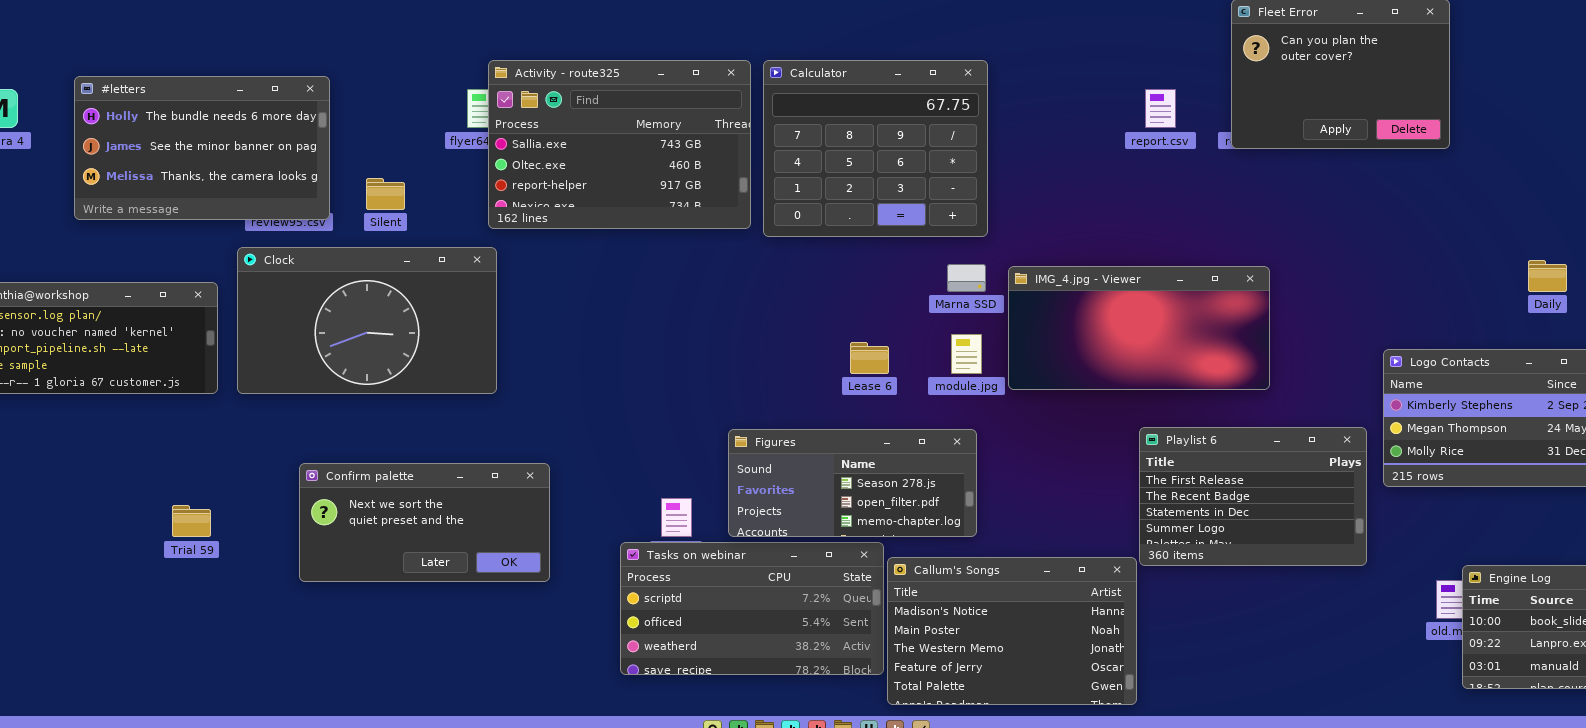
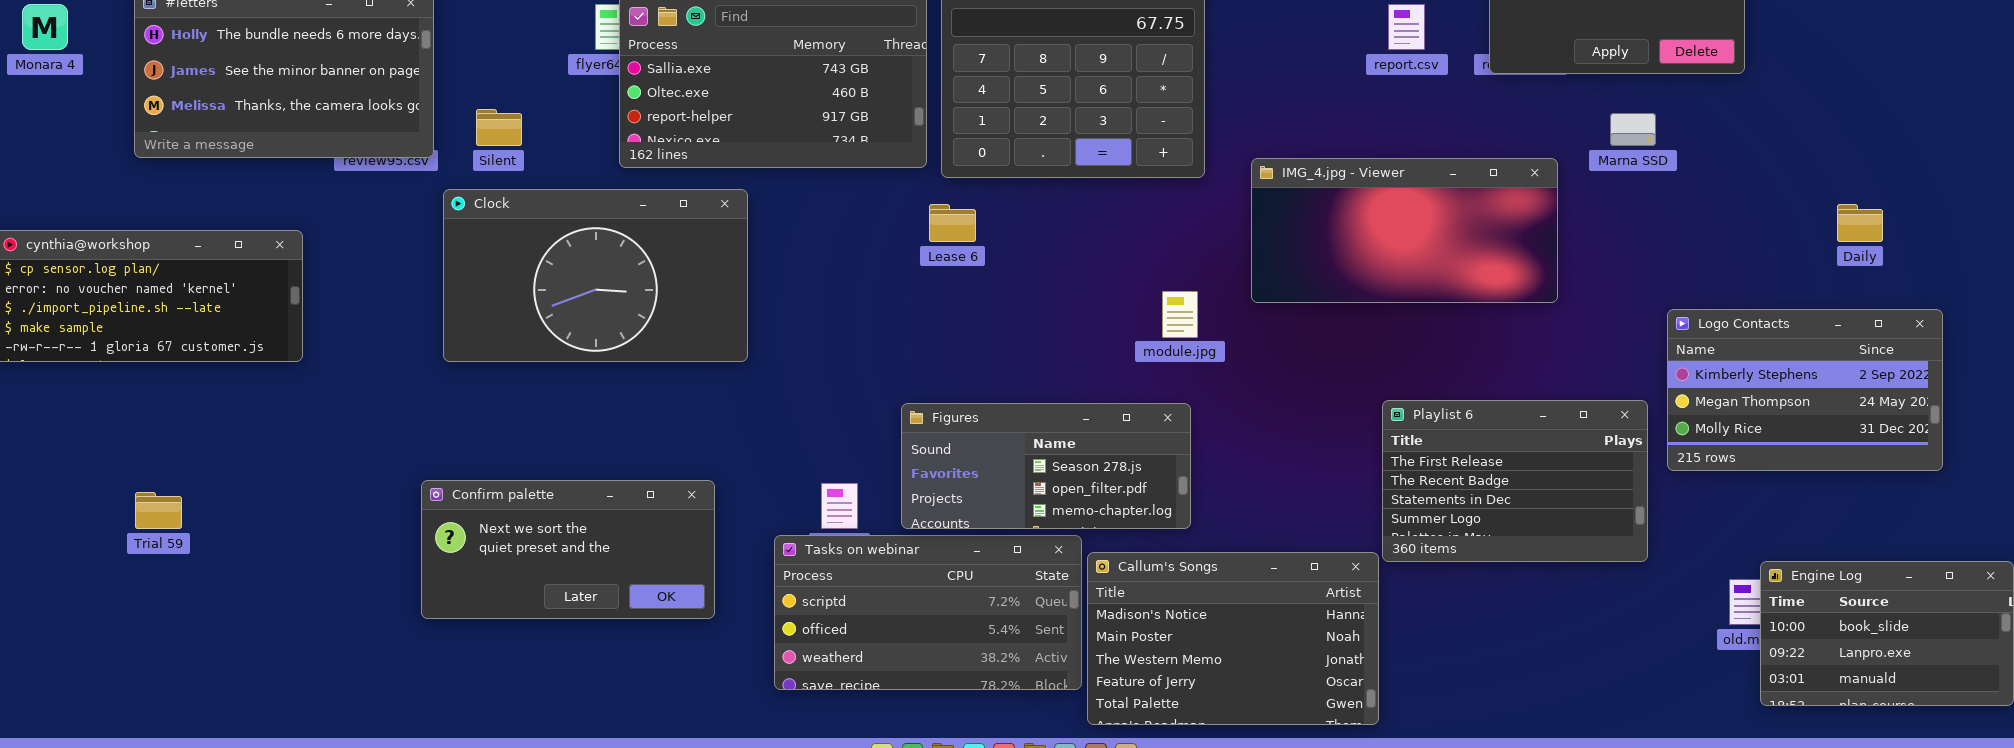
Clock: [237,247,497,394] -> [443,189,748,362], moved
Marna SSD: [947,264,986,292] -> [1610,113,1656,146], moved
IMG_4.jpg - Viewer: [1008,266,1270,390] -> [1251,158,1558,303], moved
Lease 6: [850,342,889,374] -> [929,204,976,242], moved
Confirm palette: [299,463,550,582] -> [421,480,715,619], moved
Trial 59: [172,505,211,537] -> [135,492,182,529], moved

